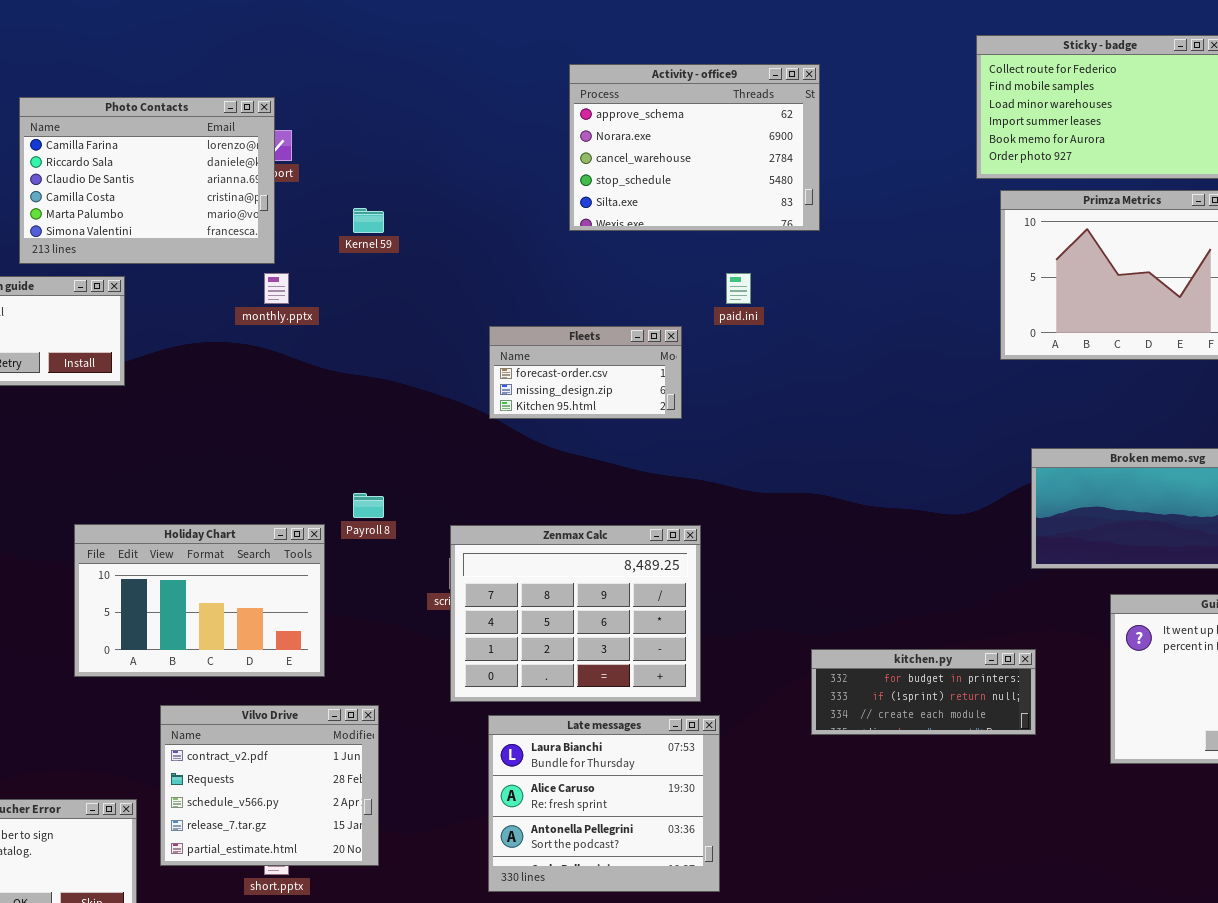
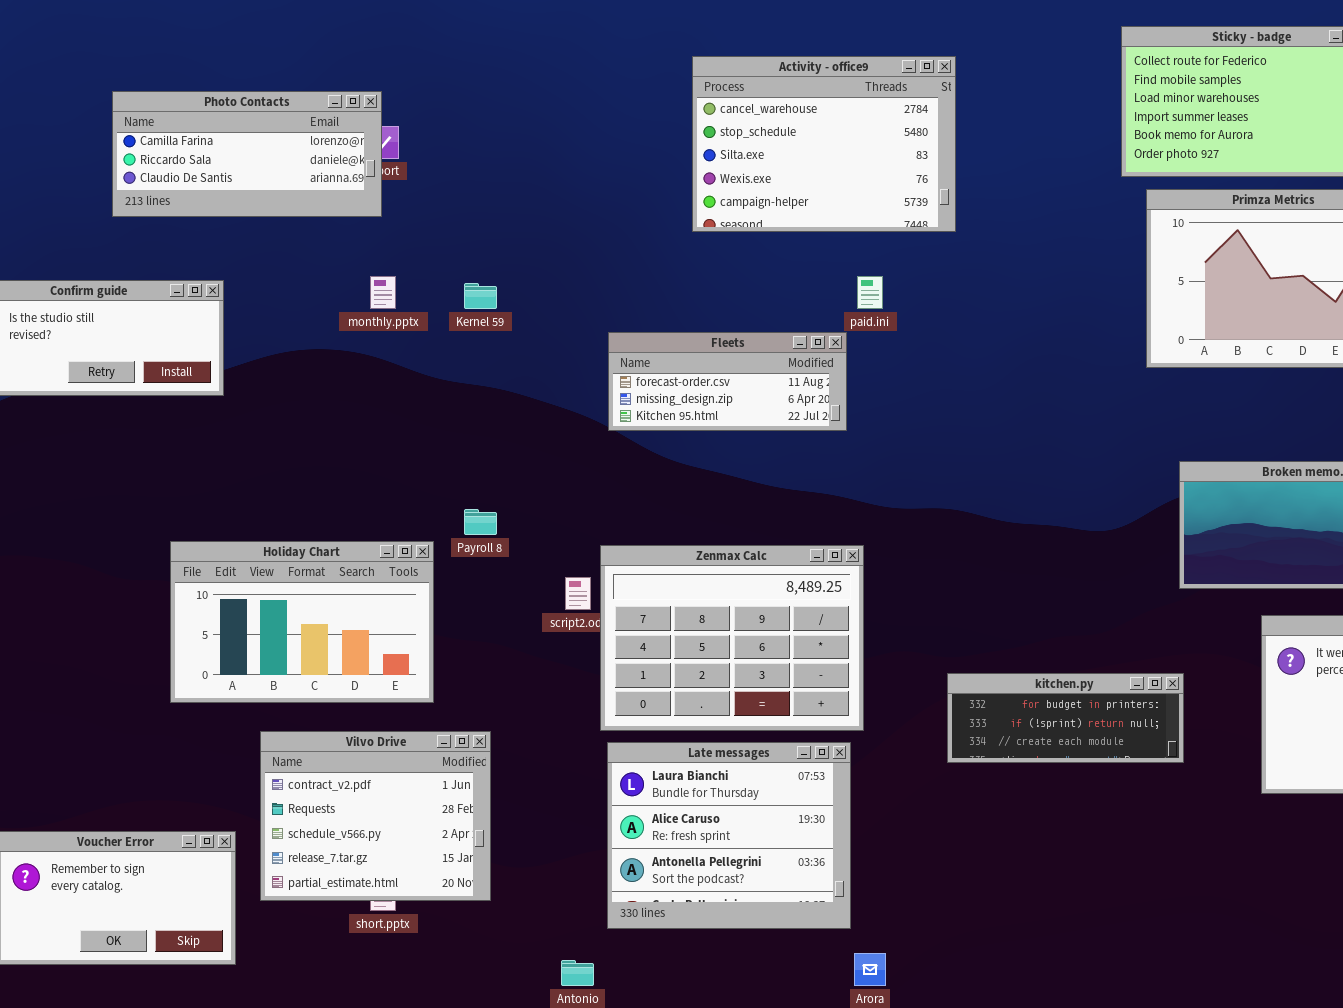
Activity - office9: [569,64,820,231] -> [692,56,956,232], scrolled down 2 rows
Photo Contacts: [19,97,275,264] -> [112,91,382,217], resized
Kernel 59: [353,208,384,233] -> [464,283,497,309], moved
Fleets: [489,326,682,419] -> [608,332,847,431], resized
Zenmax Calc: [450,525,701,702] -> [600,545,864,731], moved

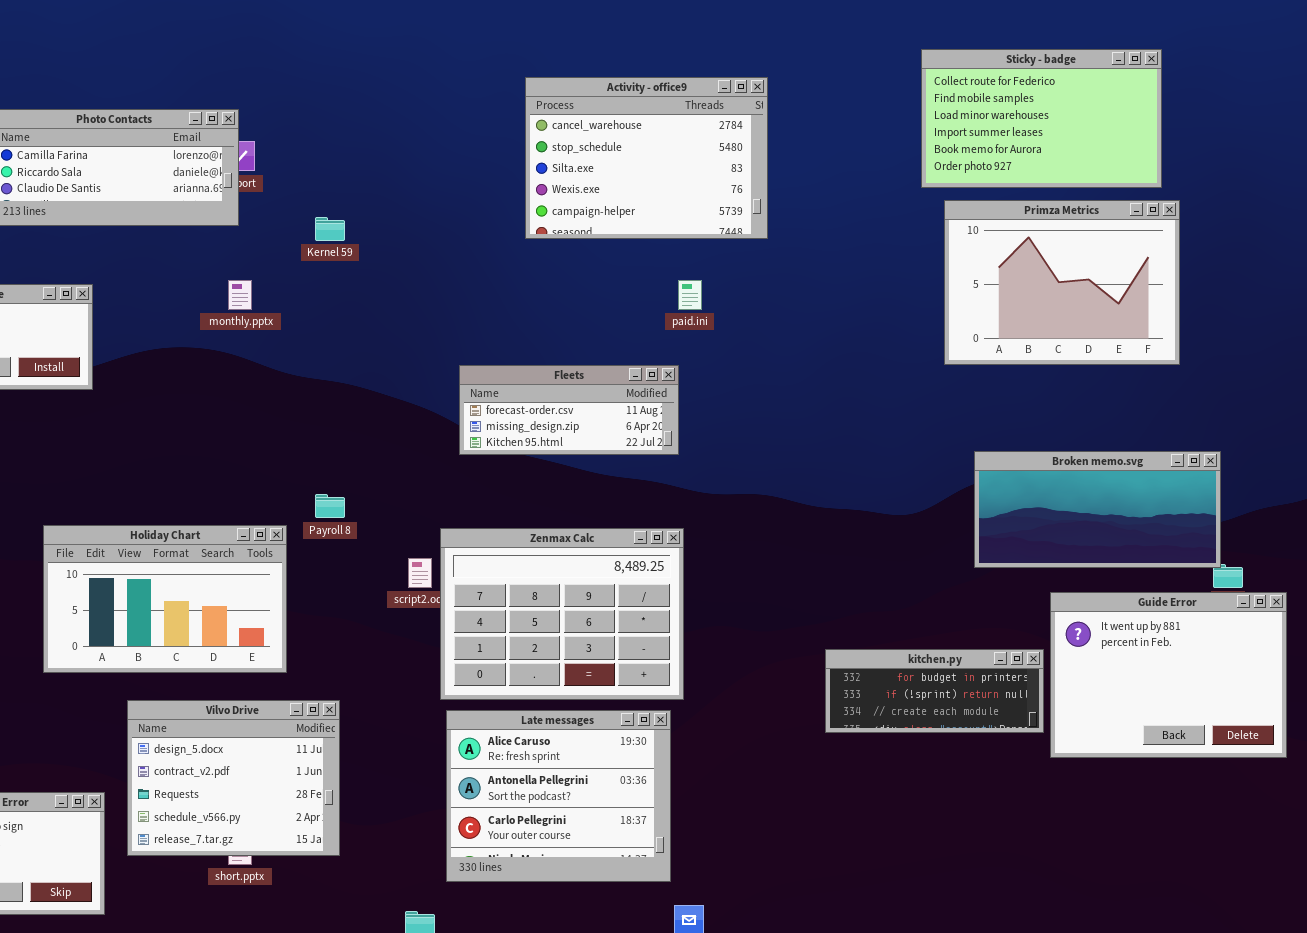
Kernel 59: [464,283,497,309] -> [315,217,345,241], moved
Fleets: [608,332,847,431] -> [459,365,679,455], moved
kitchen.py: [947,673,1184,763] -> [825,649,1044,733], moved
Vilvo Drive: [260,731,491,901] -> [127,700,340,856], scrolled up 1 row
Late messages: [607,742,851,929] -> [446,710,671,882], scrolled down 1 row

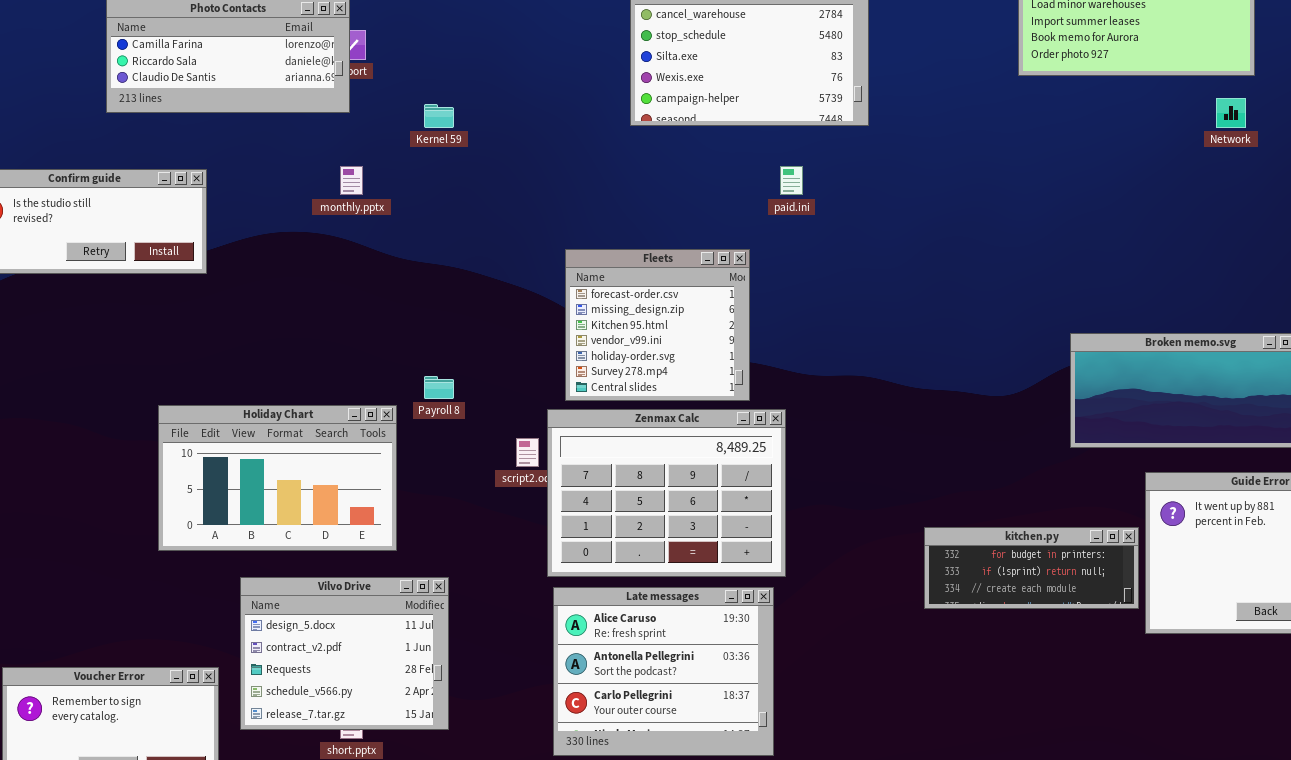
Primza Metrics: [944,200,1180,365] -> none, closed
Fleets: [459,365,679,455] -> [565,249,750,401], resized

